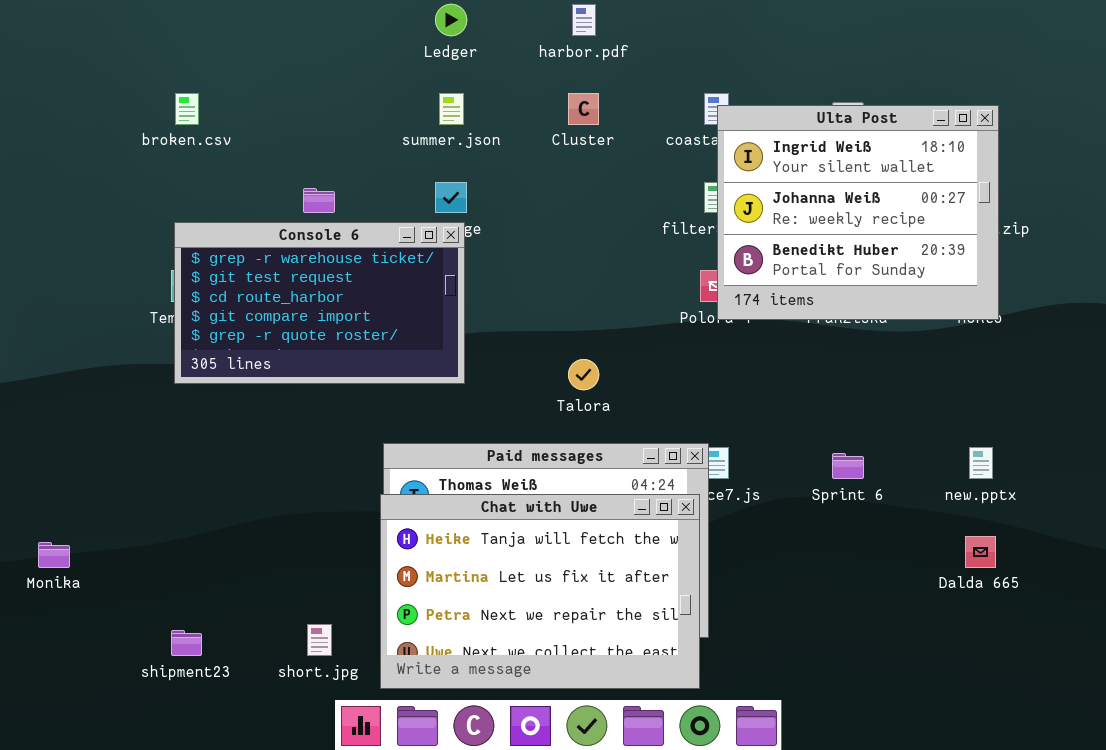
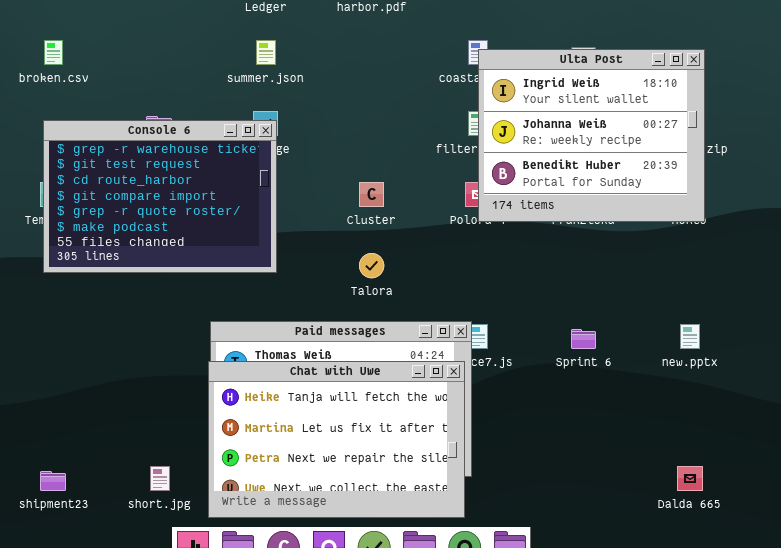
Cluster: [568,93,599,125] -> [359,182,384,207], moved
Console 6: [174,222,465,384] -> [43,120,277,273], resized
Dalda 665: [965,536,996,568] -> [677,466,703,491], moved

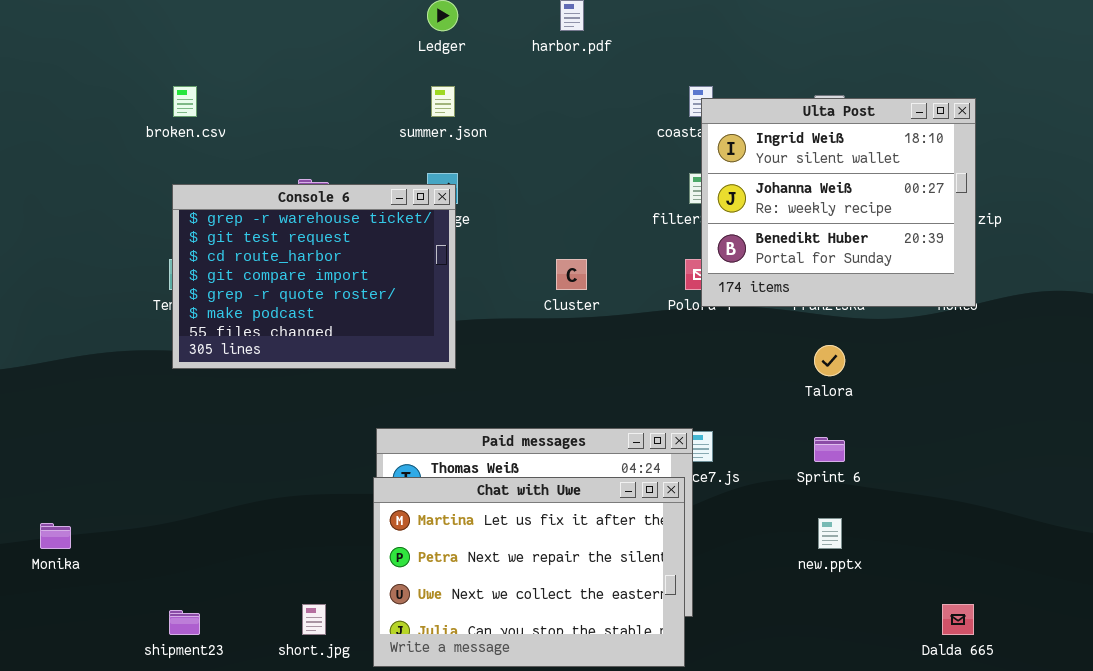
Talora: [359,253,384,278] -> [814,345,845,376], moved
new.pptx: [680,324,700,349] -> [818,518,842,549], moved
Chat with Uwe: [208,361,465,518] -> [373,477,685,667], scrolled down 1 row

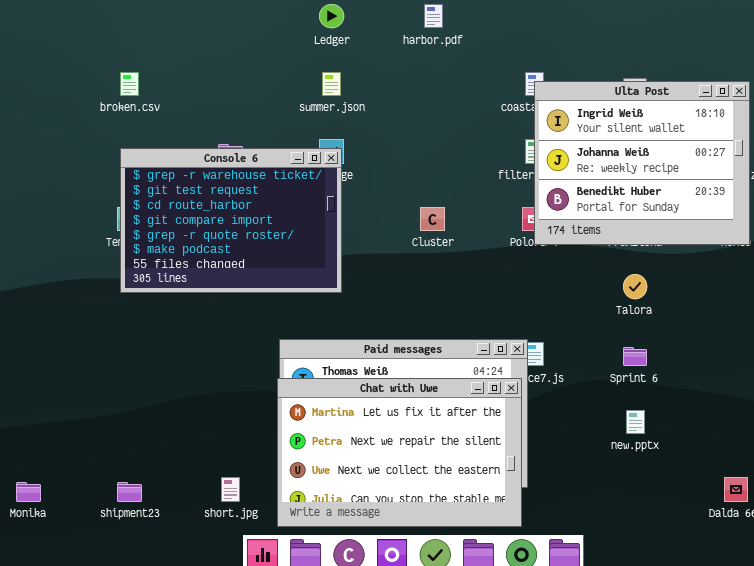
Monika: [40,523,71,549] -> [16,482,41,502], moved

